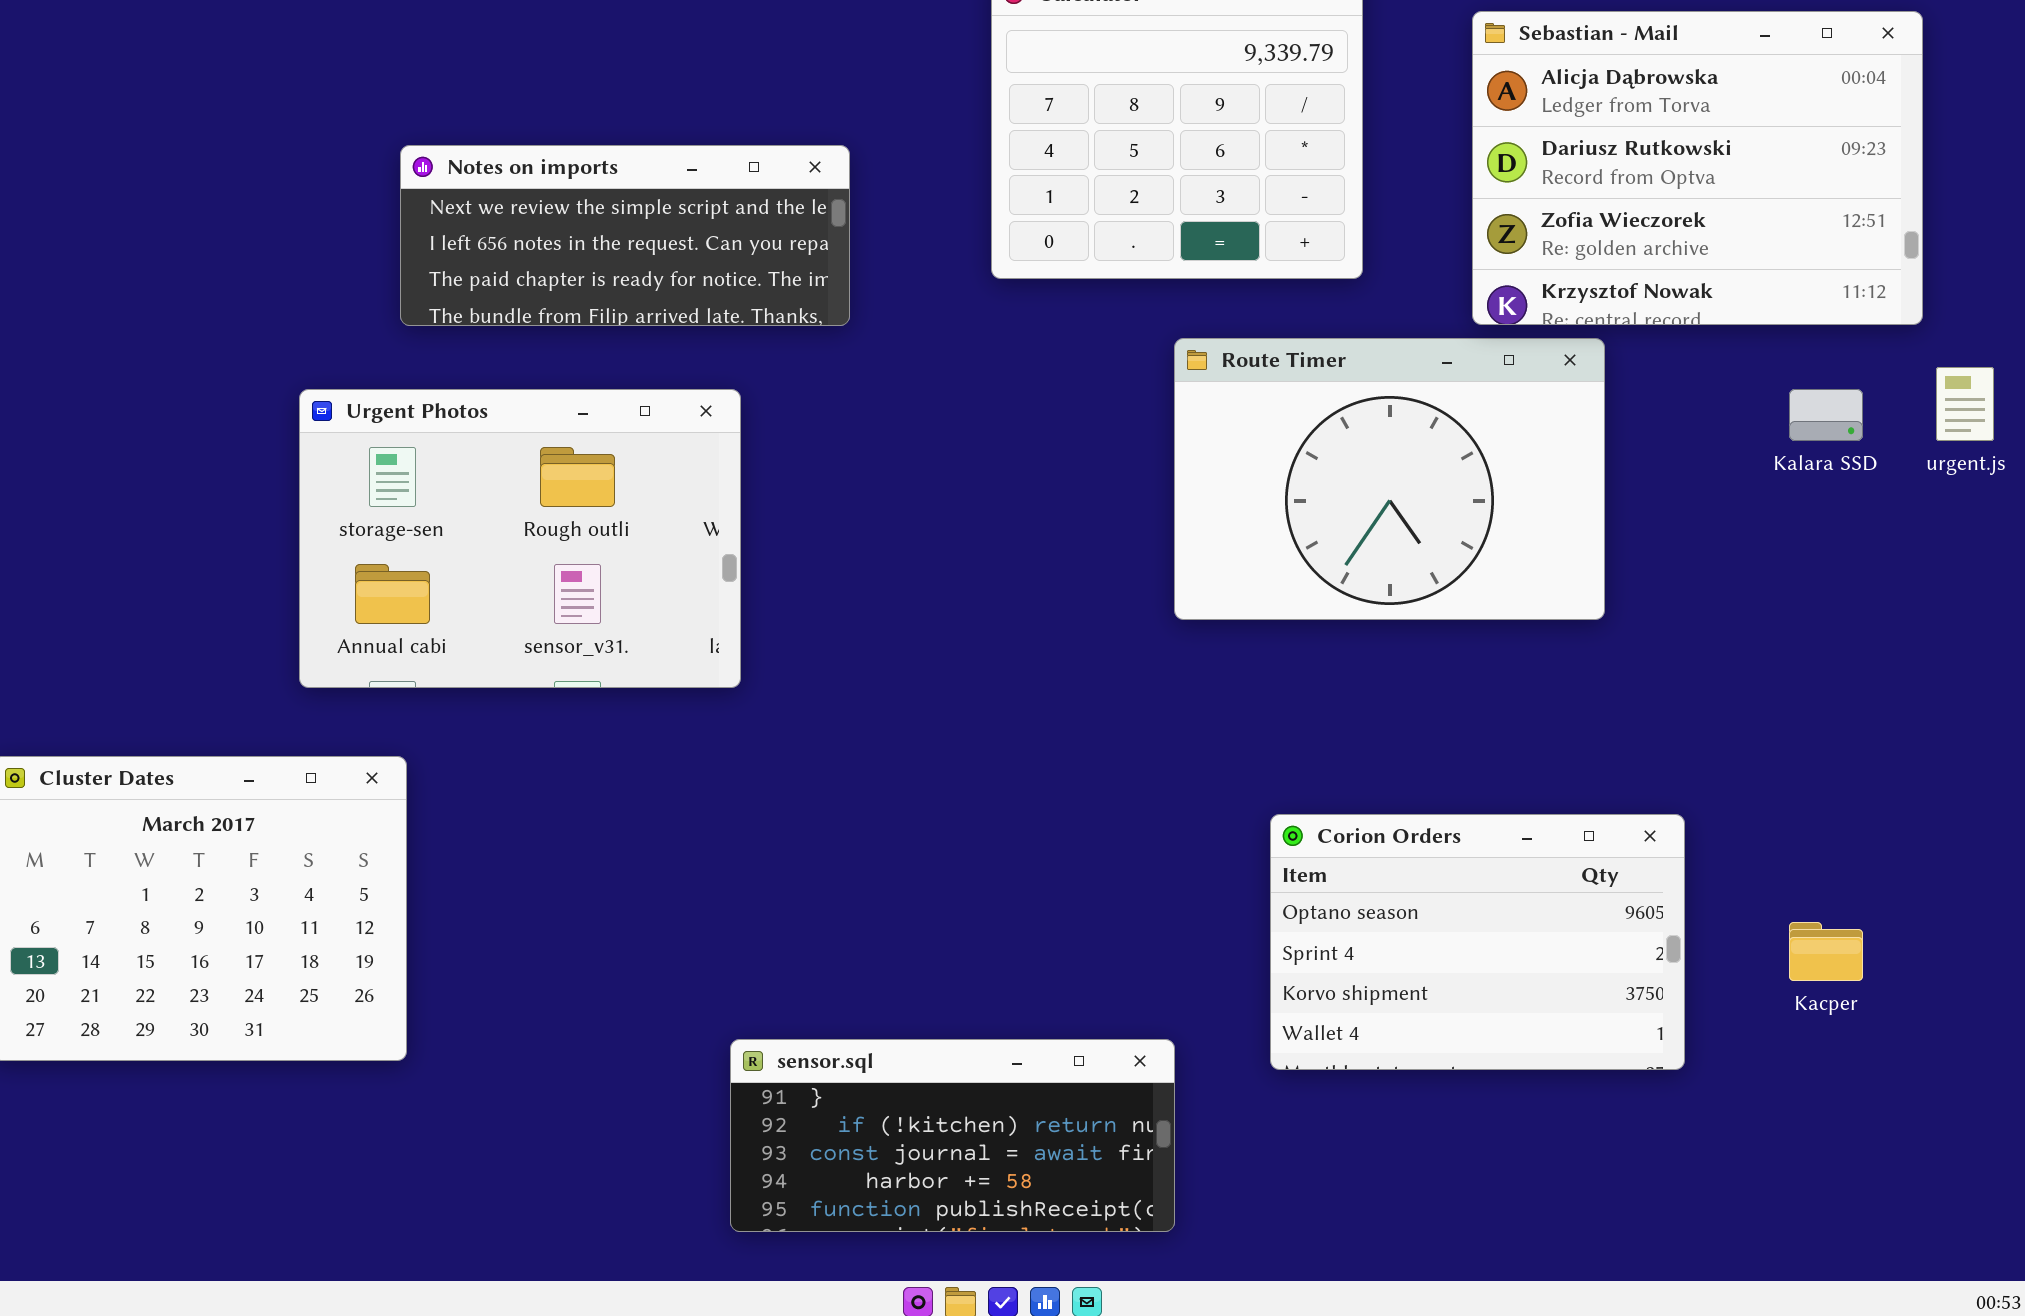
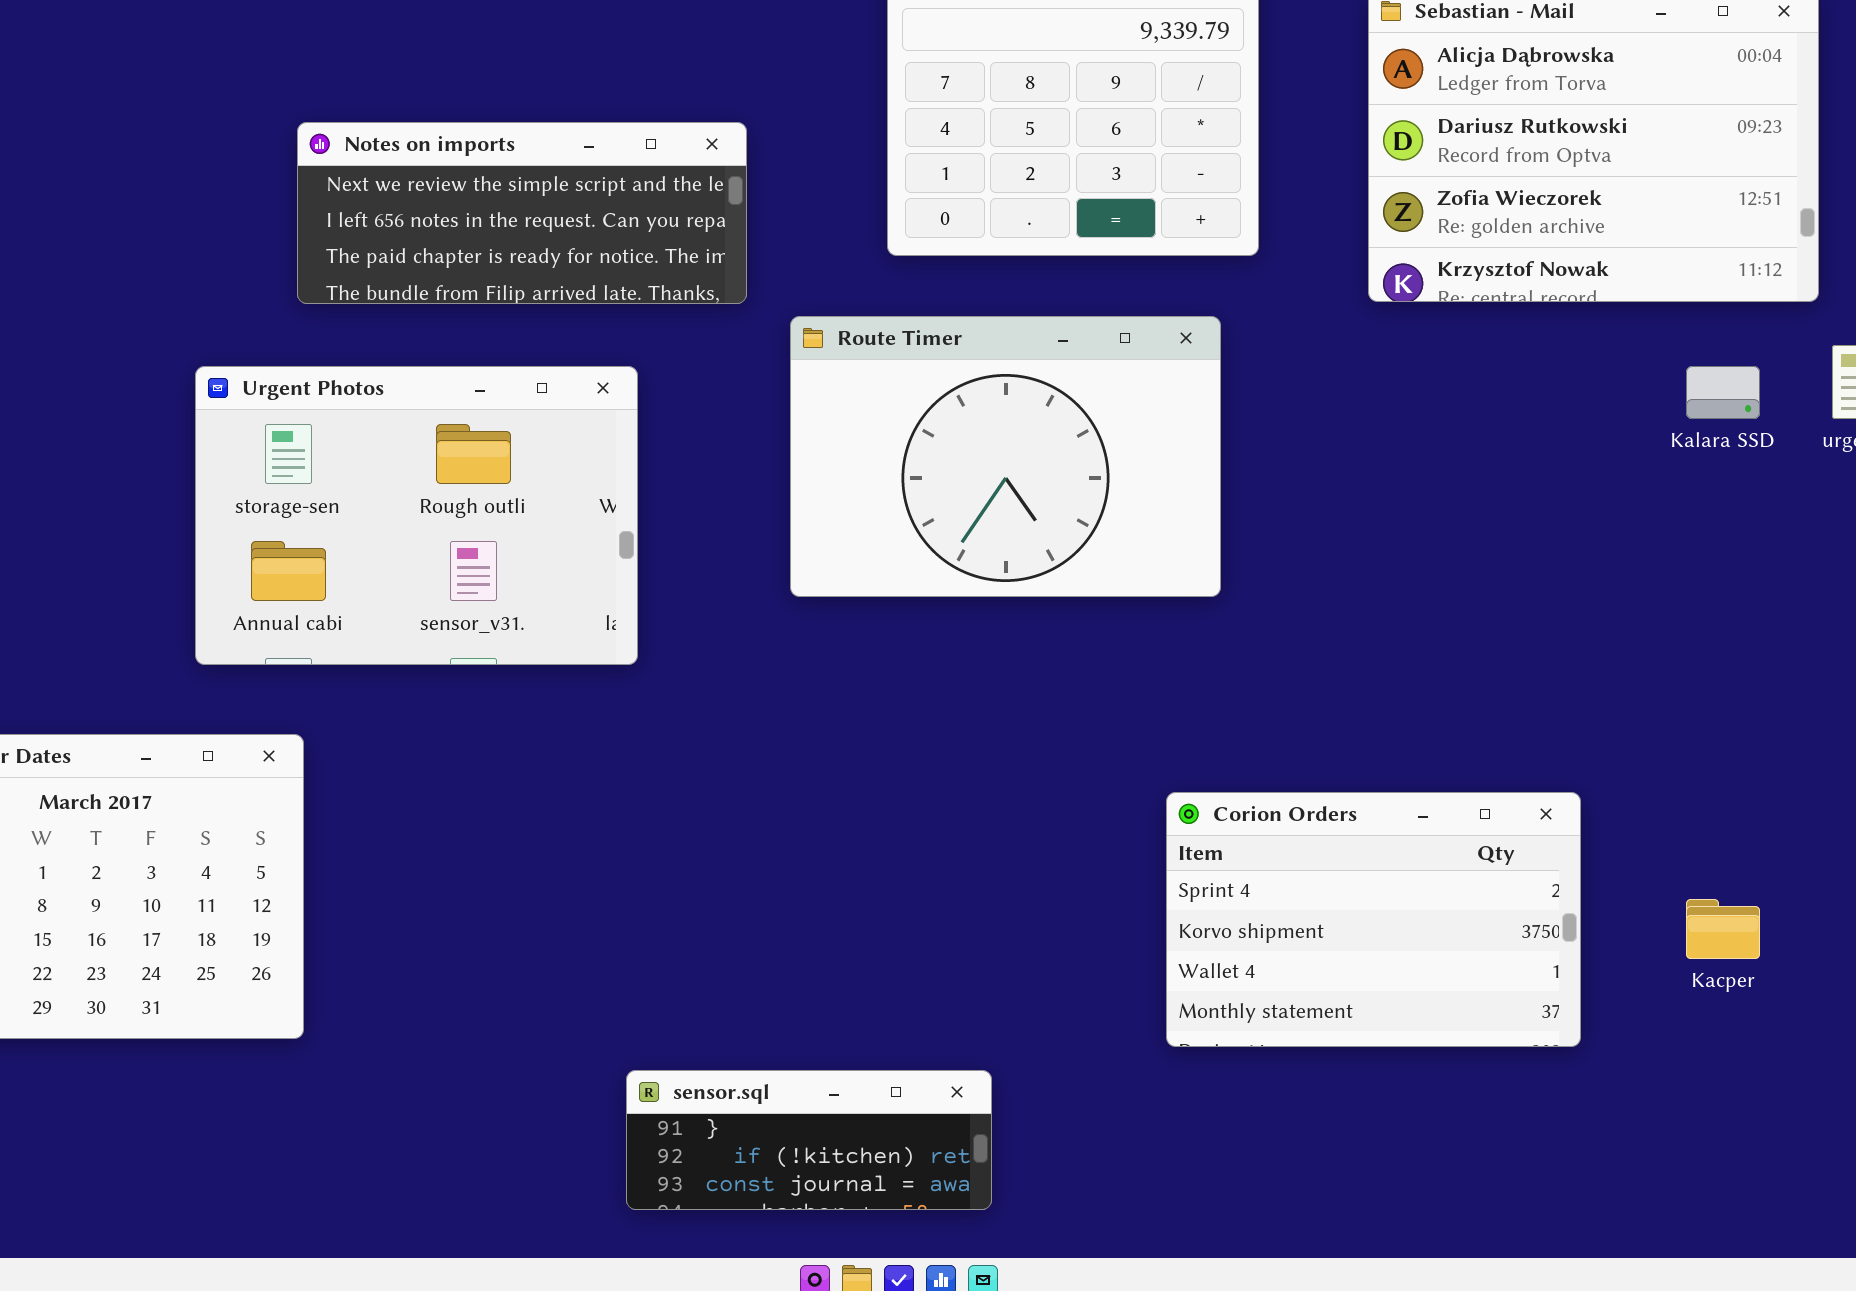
Route Timer: [1174,338,1605,620] -> [790,316,1221,597], moved
Corion Orders: [1270,814,1685,1070] -> [1166,792,1581,1047], scrolled down 1 row
sensor.sql: [730,1039,1175,1232] -> [626,1070,992,1210], resized

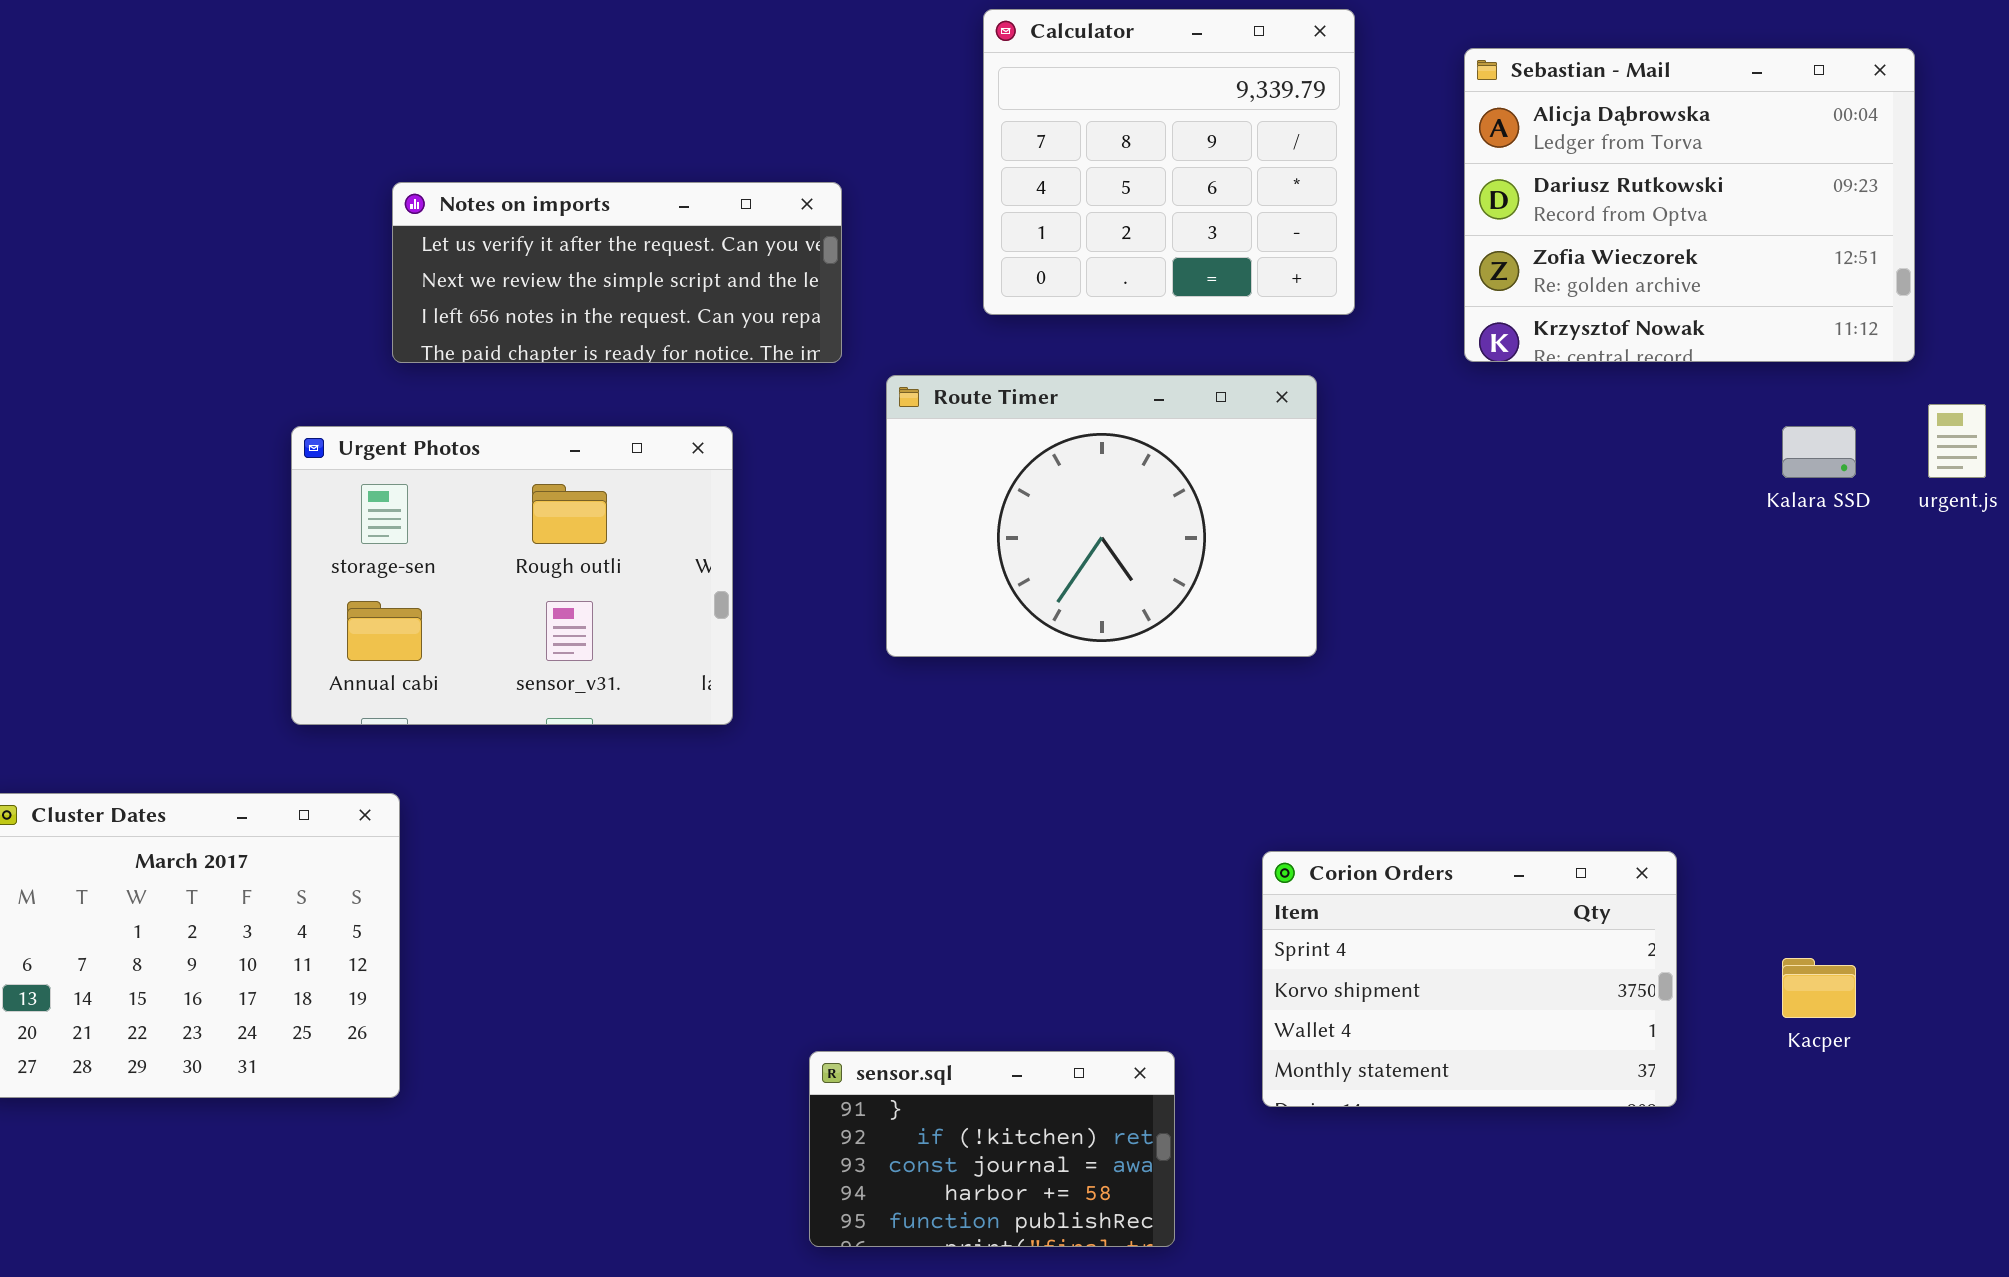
Notes on imports: [297,122,747,304] -> [392,182,842,363], scrolled up 1 row
sensor.sql: [626,1070,992,1210] -> [809,1051,1175,1247], moved, resized

